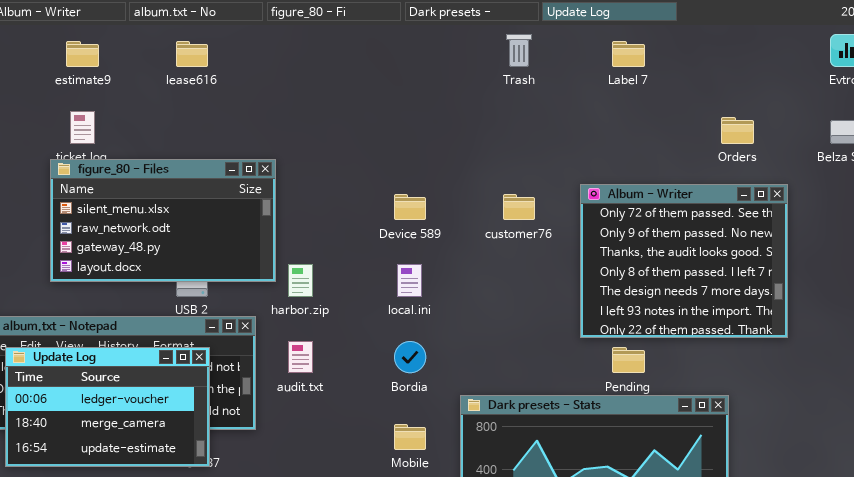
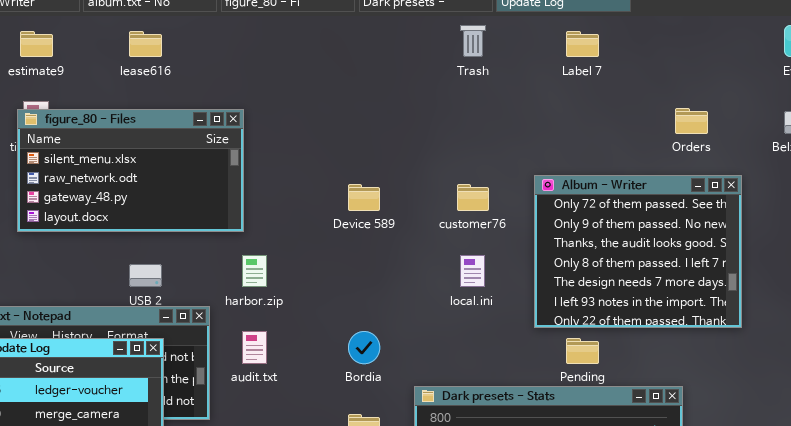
figure_80 - Files: [50,159,276,282] -> [17,109,244,232], moved
local.ini: [397,264,422,297] -> [460,255,485,287], moved

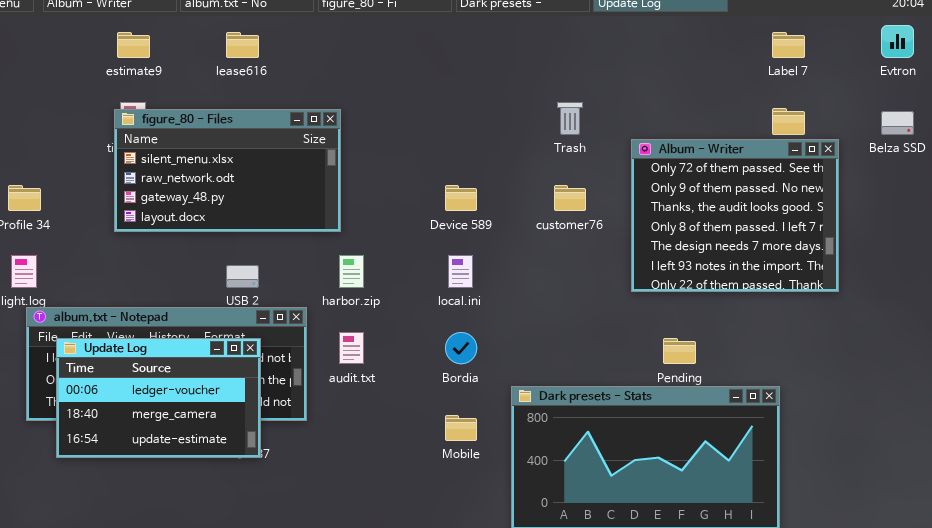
Trash: [460,25,486,57] -> [557,102,583,135], moved
Label 7: [566,31,599,57] -> [772,32,805,58], moved
Album - Writer: [534,175,742,328] -> [631,139,839,292], moved
local.ini: [460,255,485,287] -> [448,255,473,288], moved

